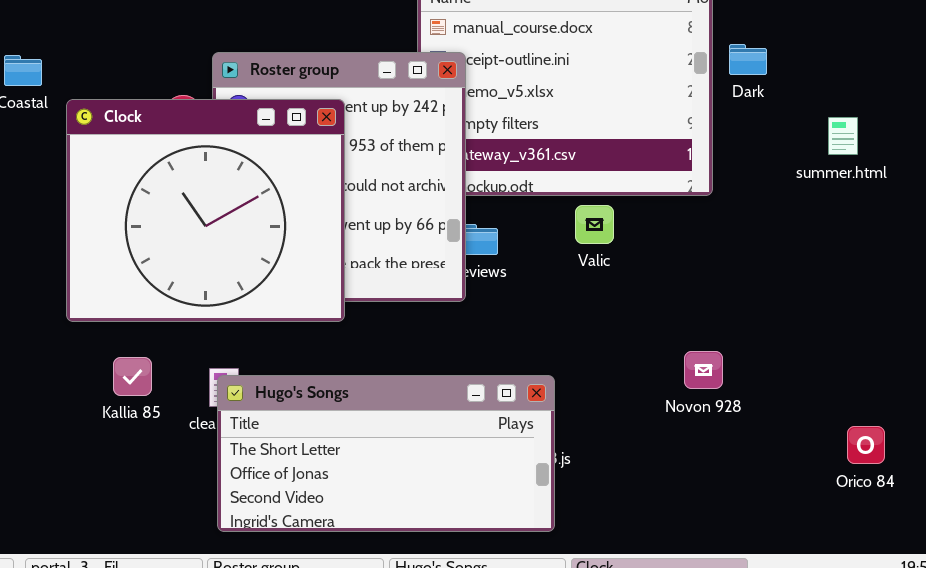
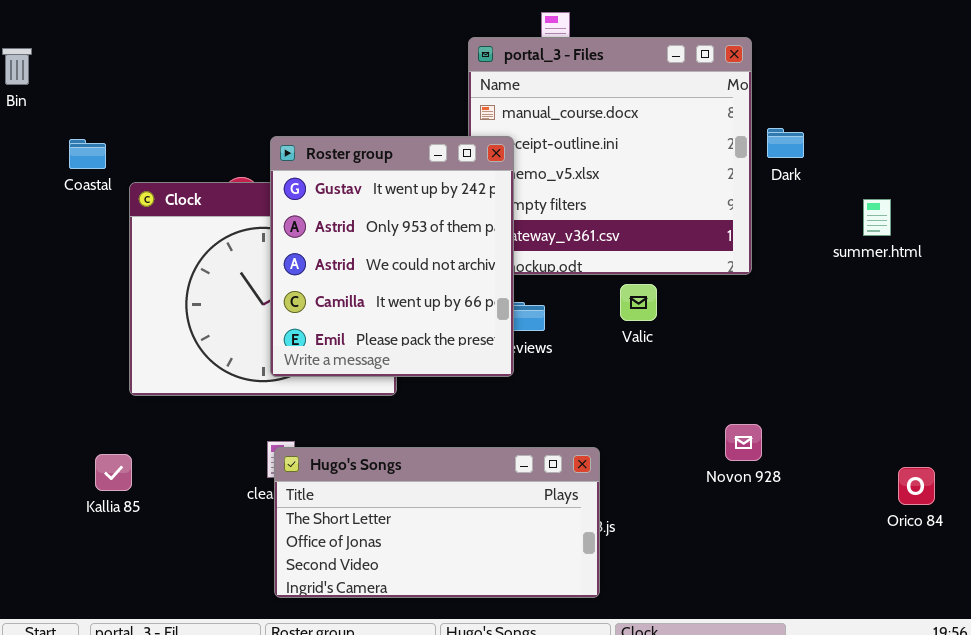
Roster group: [212,52,466,302] -> [270,136,514,377], raised
Kallia 85: [113,357,152,396] -> [95,454,132,491], moved
Orico 84: [847,426,885,464] -> [898,467,935,505], moved

